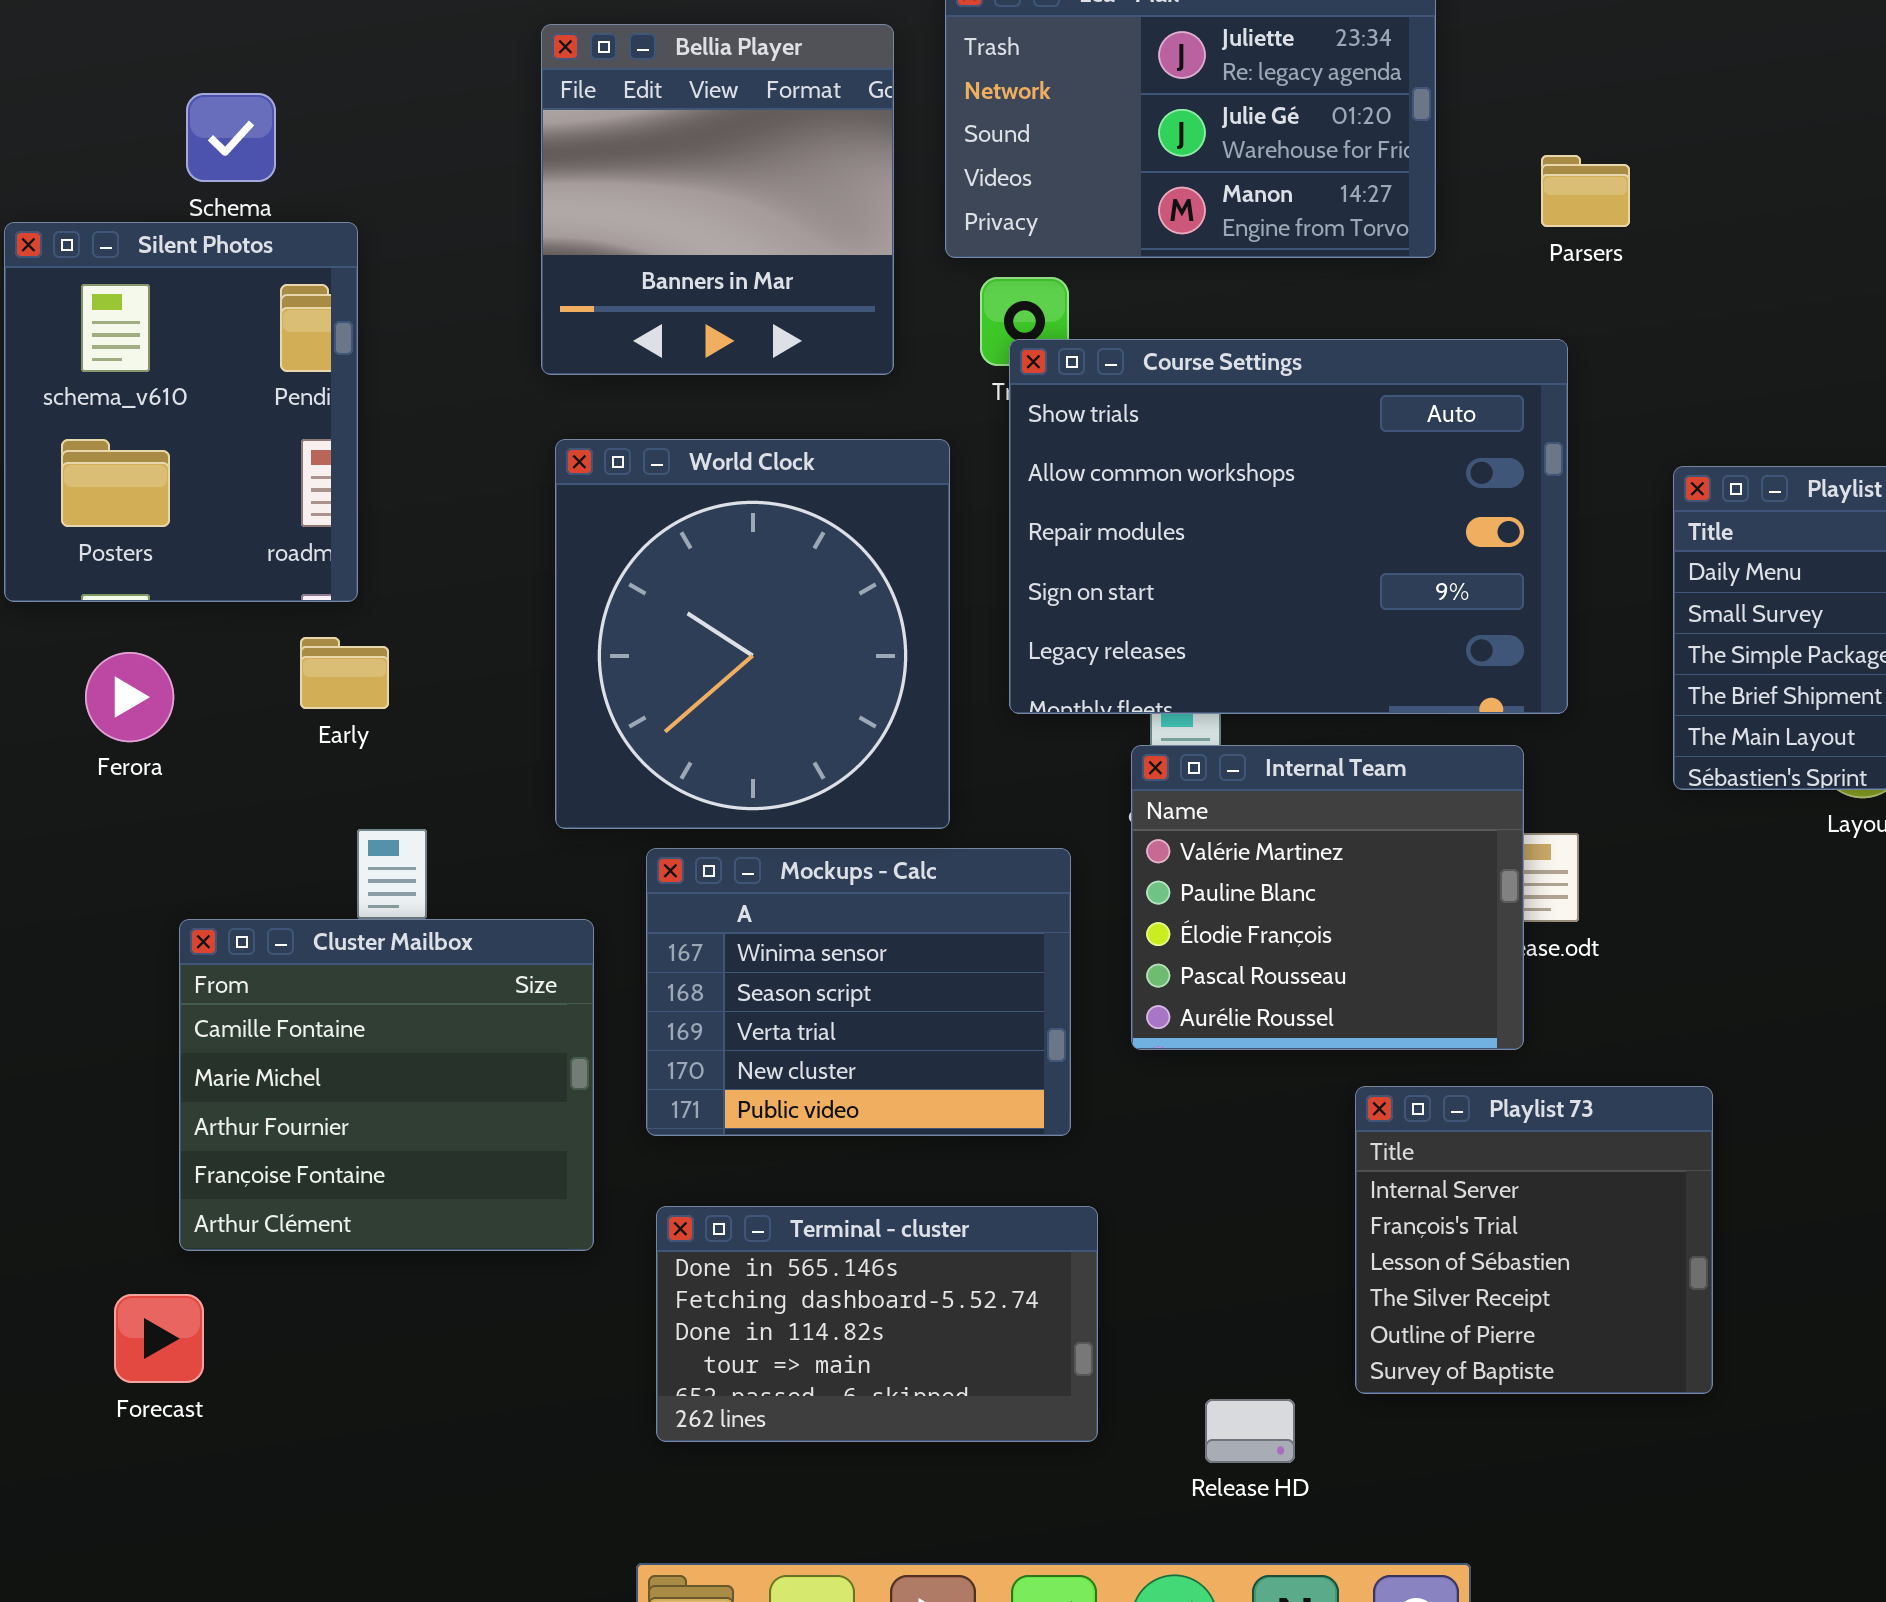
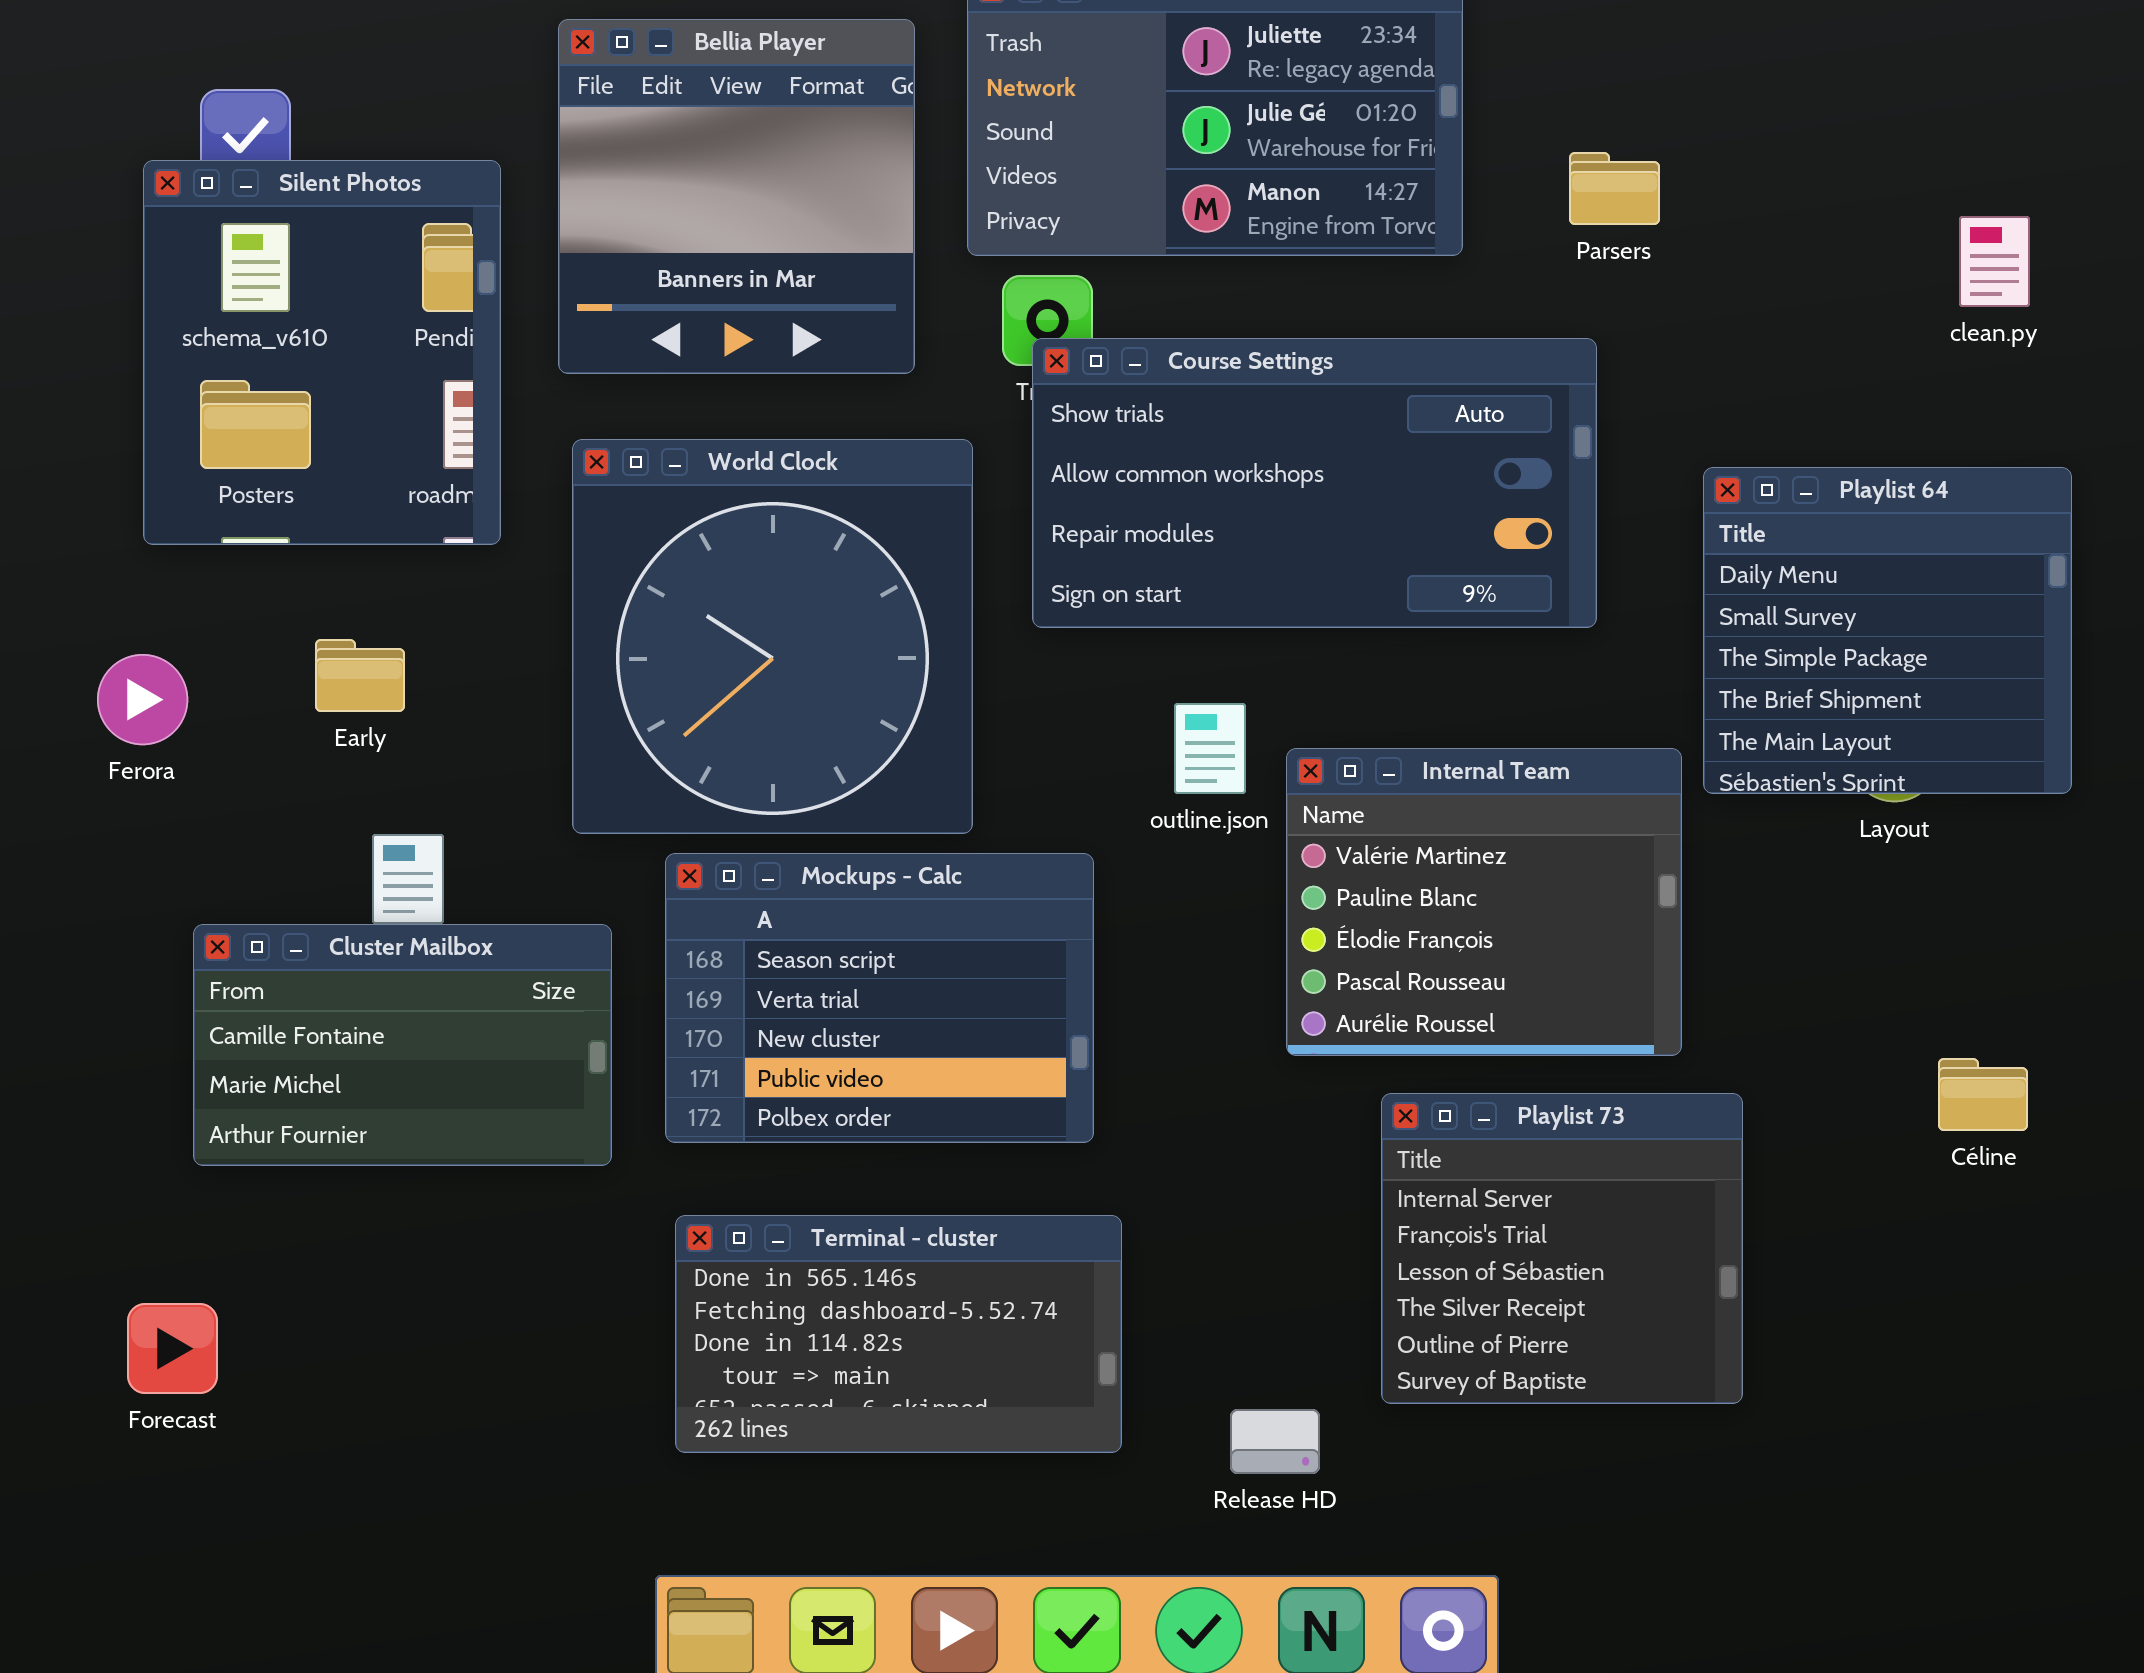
Silent Photos: [4,222,358,602] -> [143,160,501,545], moved
Course Settings: [1009,339,1568,714] -> [1032,338,1597,628], resized
Internal Team: [1131,745,1524,1050] -> [1286,748,1682,1056], moved
Mockups - Calc: [646,848,1071,1136] -> [665,853,1094,1143], scrolled down 1 row
Cluster Mailbox: [179,919,594,1251] -> [193,924,612,1166], resized

